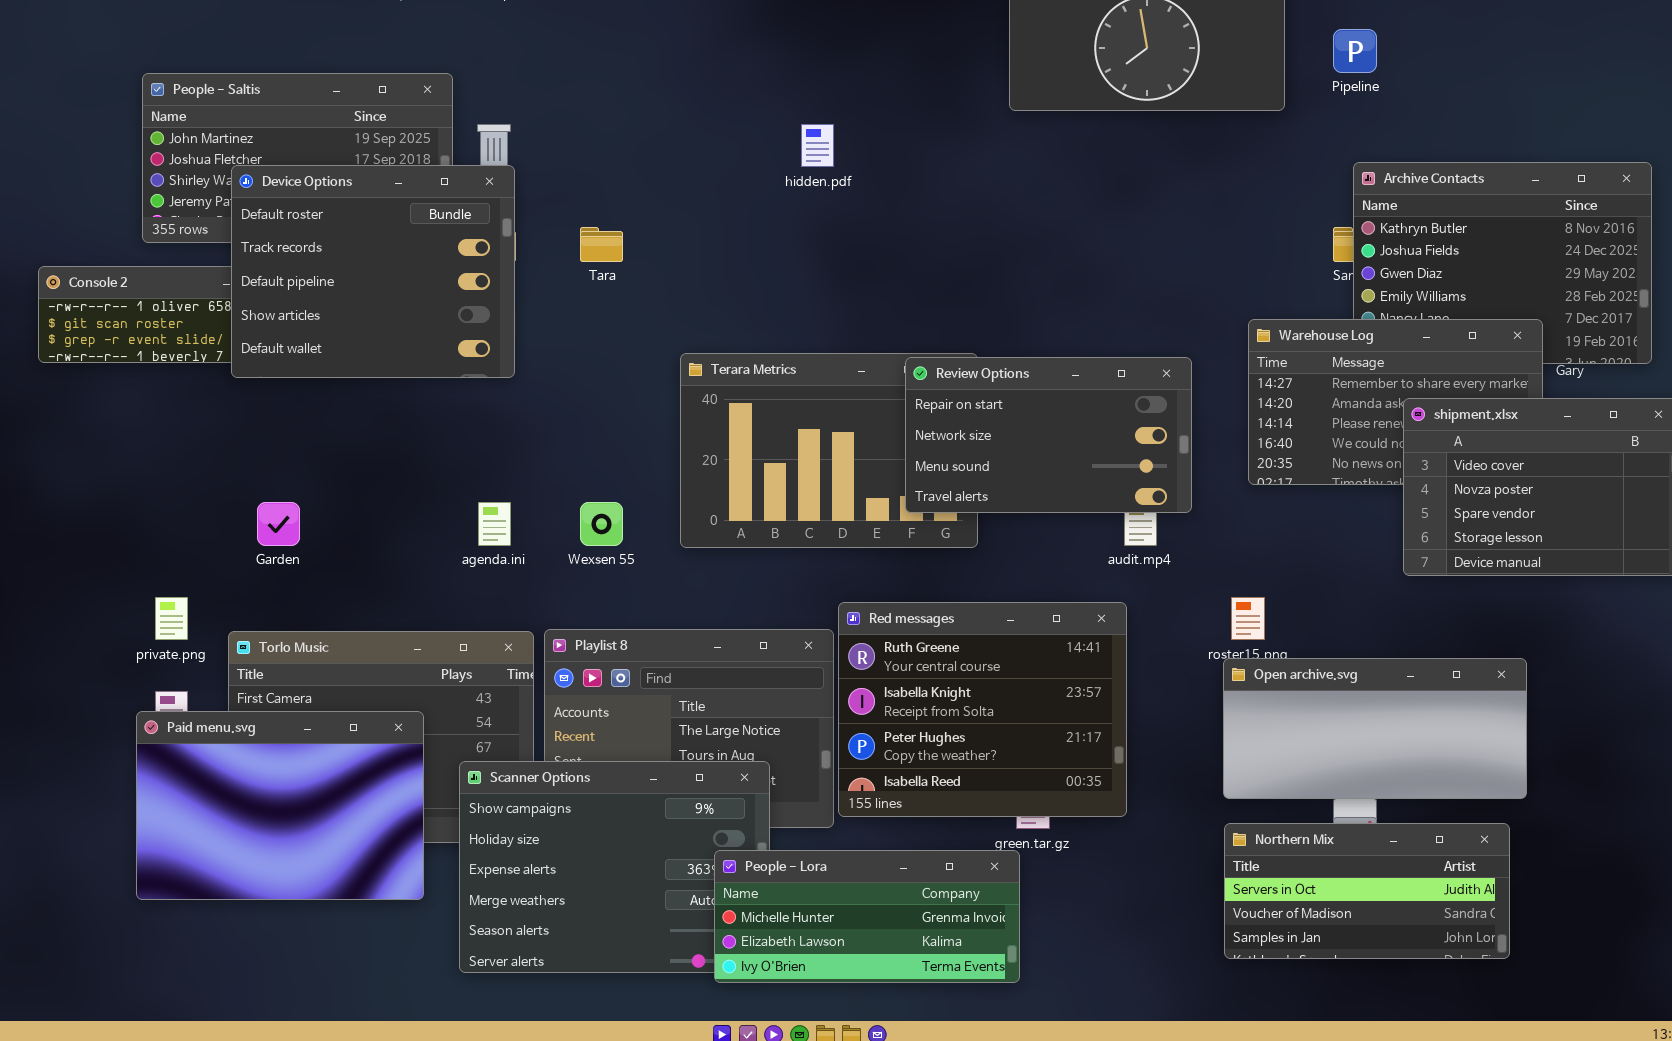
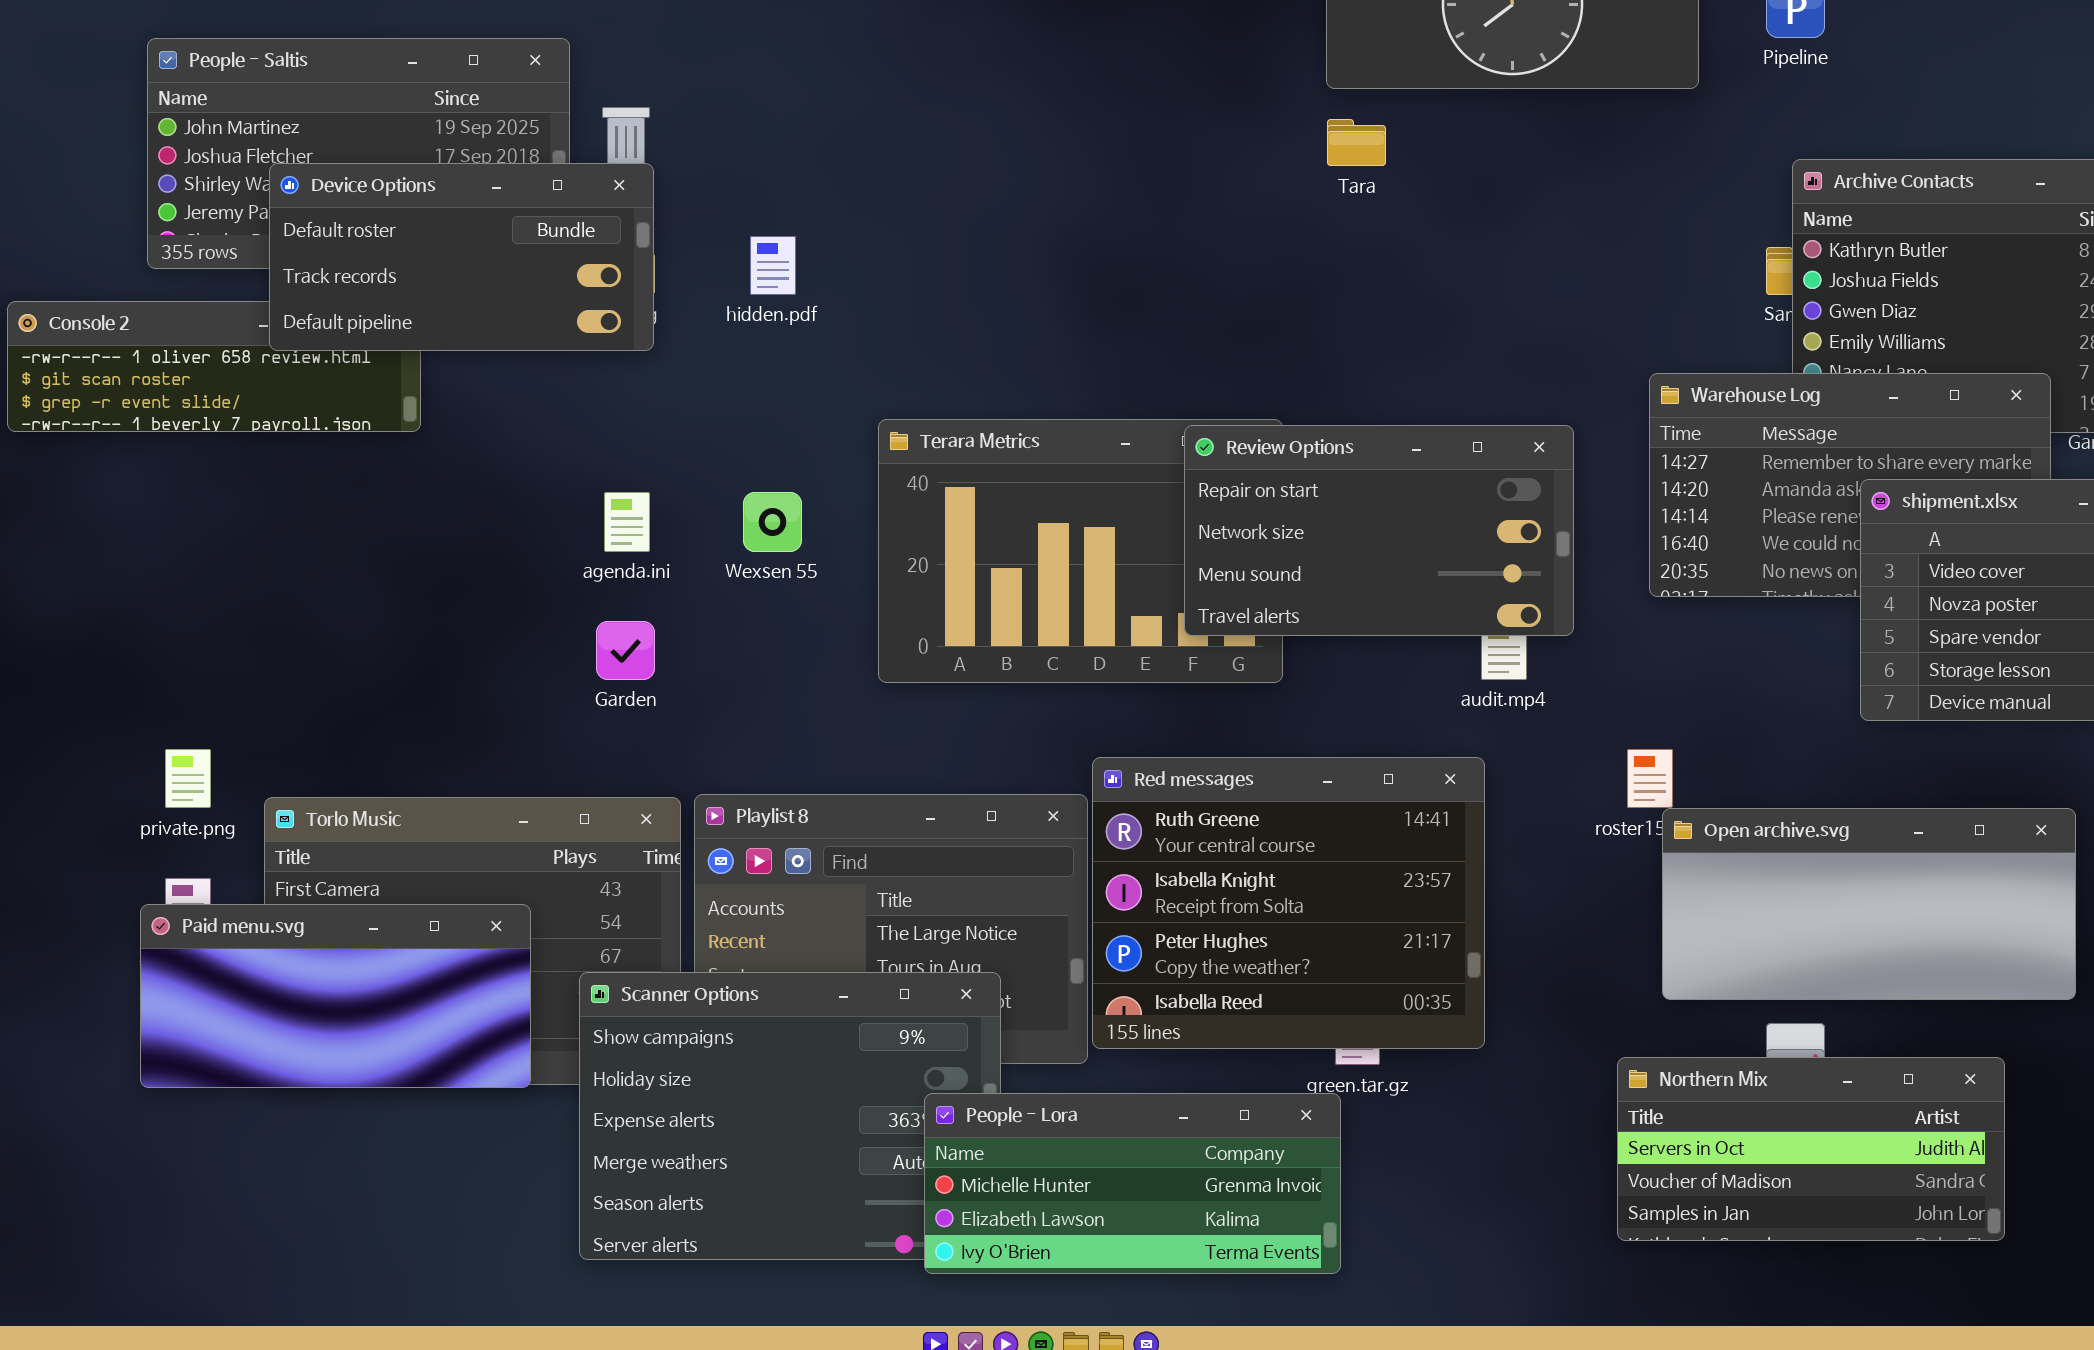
hidden.pdf: [801,124,834,167] -> [750,236,796,295], moved
Device Options: [231,165,515,378] -> [269,163,654,351], resized
Tara: [580,227,623,262] -> [1327,119,1386,166], moved
Garden: [257,502,300,546] -> [596,621,655,680], moved
agenda.ini: [478,502,511,546] -> [604,492,650,552], moved
Wexsen 55: [580,502,623,546] -> [743,492,802,552], moved
Open archive.svg: [1223,658,1527,799] -> [1662,808,2076,1000], moved
Paid menu.svg: [136,711,424,900] -> [140,904,531,1088], resized

